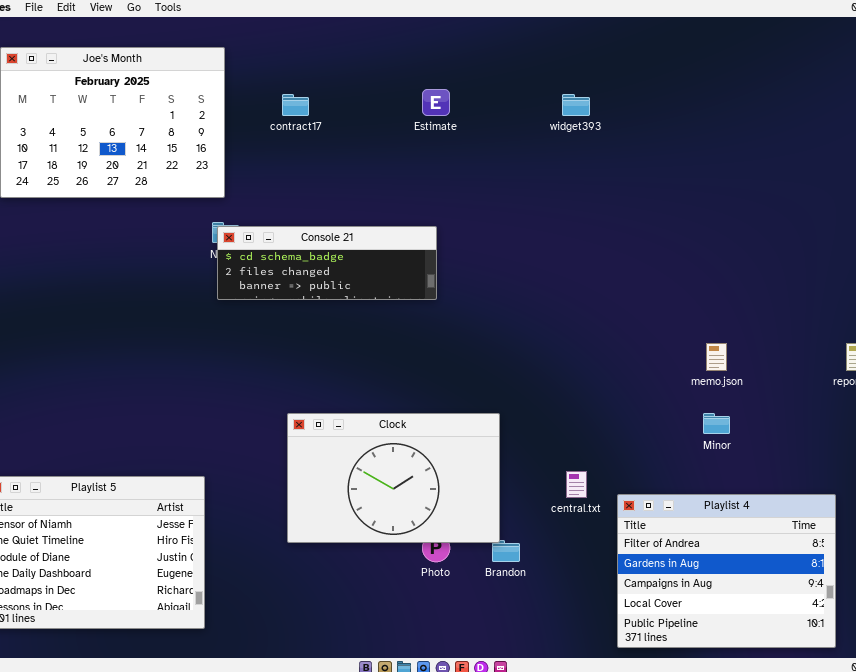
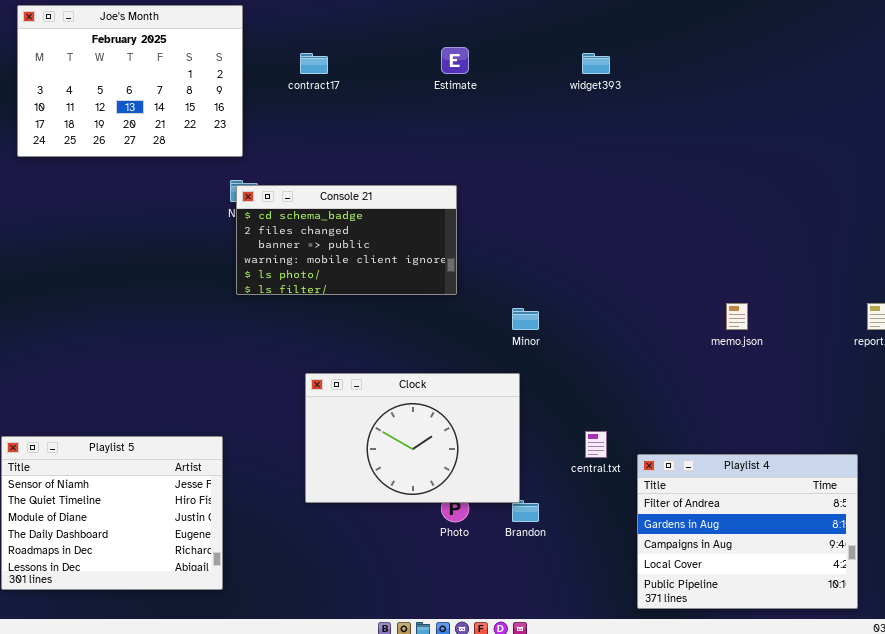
Console 21: [217,226,437,300] -> [236,185,457,295], resized
Minor: [703,413,730,434] -> [512,308,539,330], moved

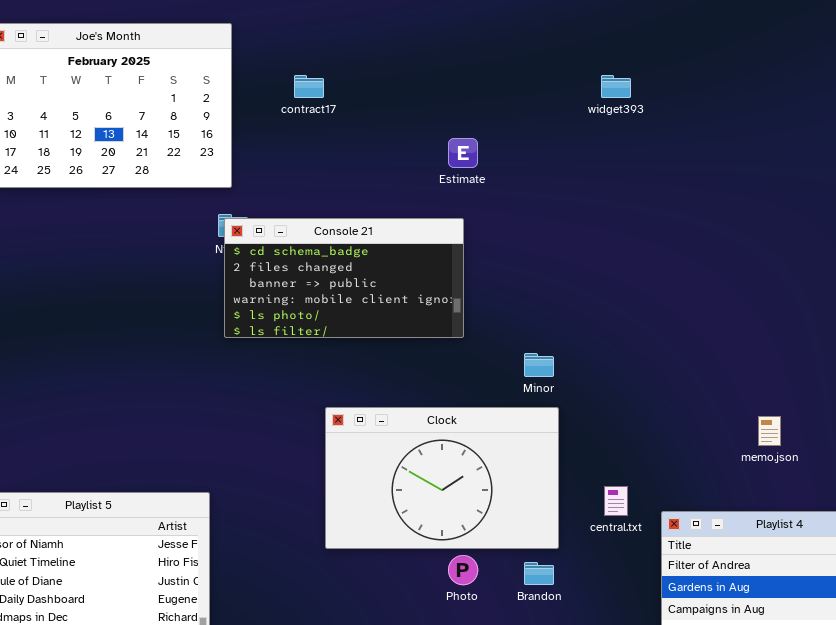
Estimate: [441,47,469,74] -> [448,138,478,168], moved
memo.json: [726,303,748,330] -> [758,416,781,446], moved
Clock: [305,373,520,503] -> [325,407,559,549], moved

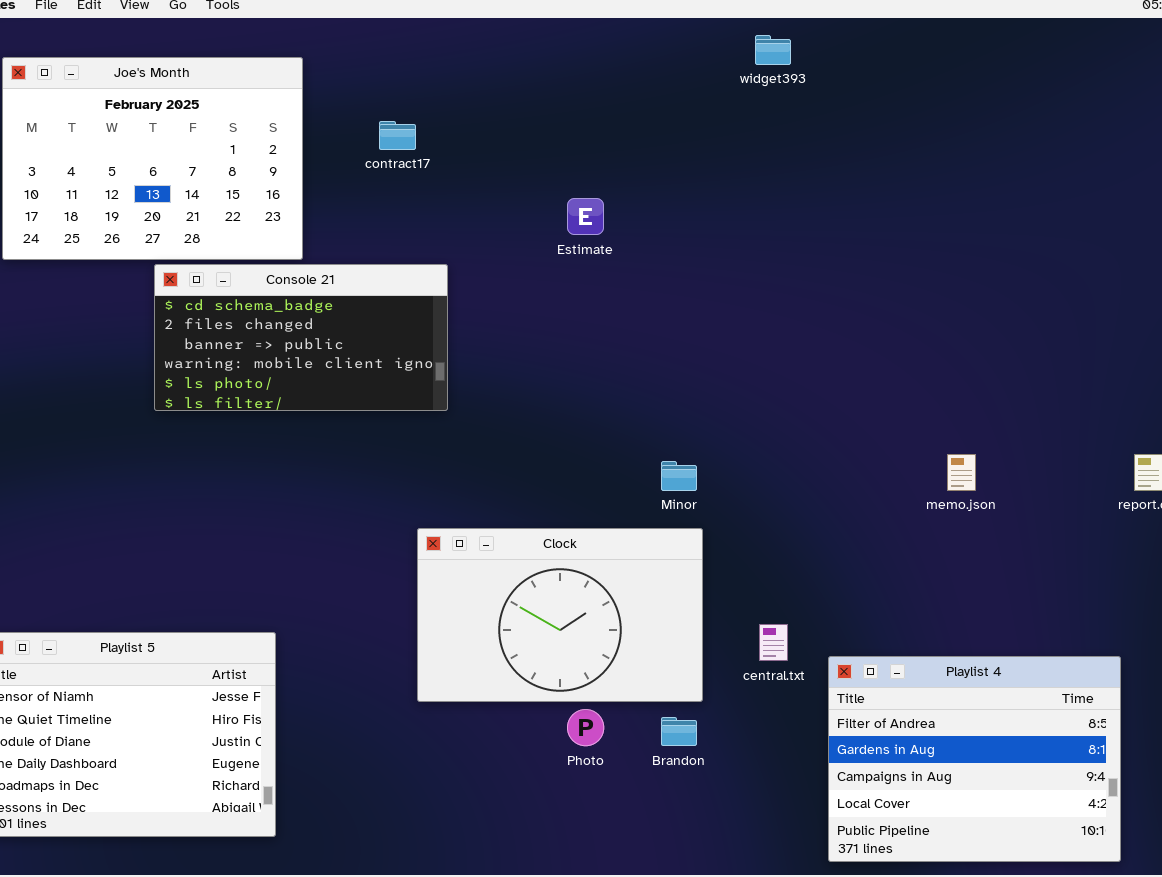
widget393: [601,75,631,98] -> [755,35,791,65], moved
Console 21: [224,218,464,338] -> [154,264,448,411], moved
memo.json: [758,416,781,446] -> [947,454,976,491], moved

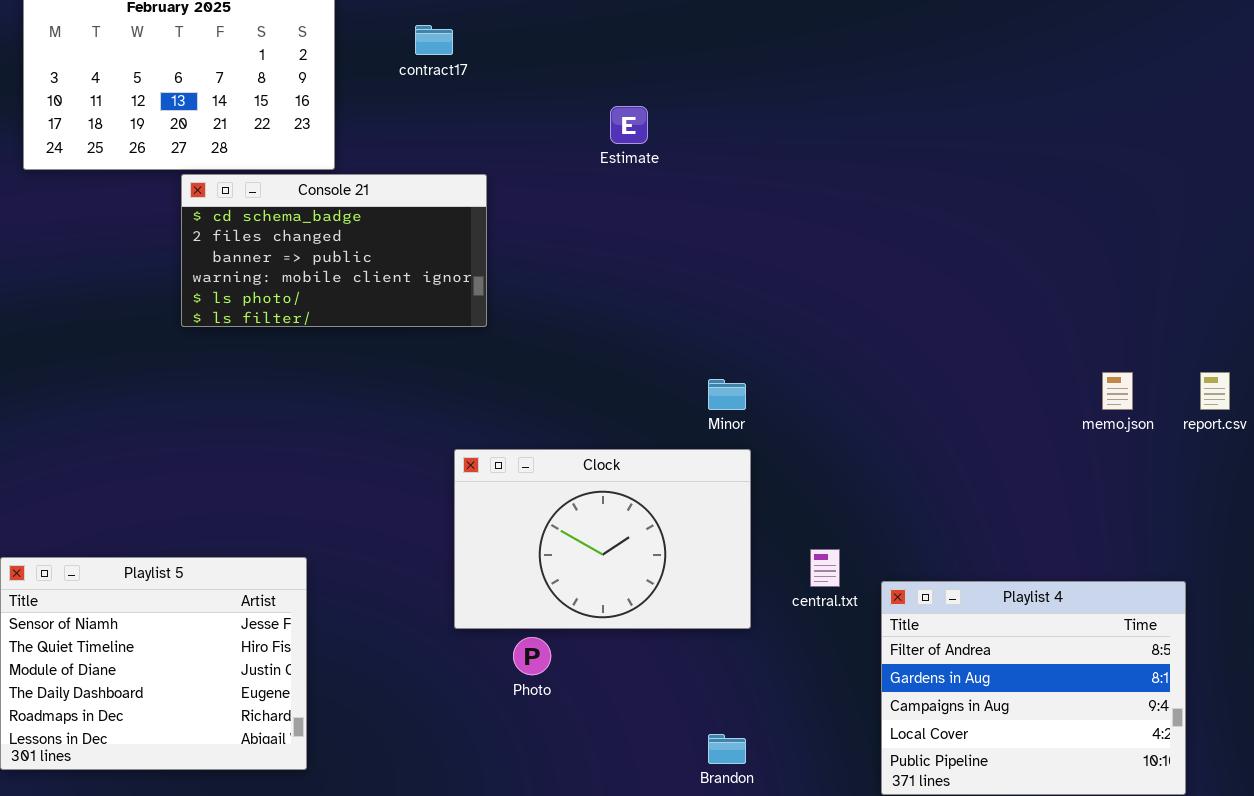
memo.json: [947,454,976,491] -> [1102,372,1133,410], moved
Photo: [567,709,604,746] -> [513,637,551,675], moved
Brandon: [661,717,697,746] -> [708,734,746,764], moved

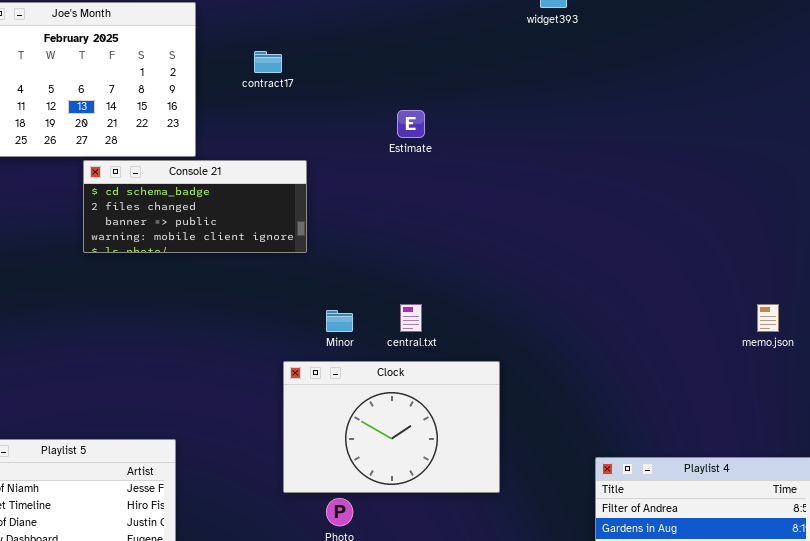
Console 21: [181,174,487,327] -> [83,160,307,253], resized
Minor: [708,379,746,410] -> [326,310,353,332], moved
central.txt: [810,549,840,587] -> [400,304,422,332], moved

